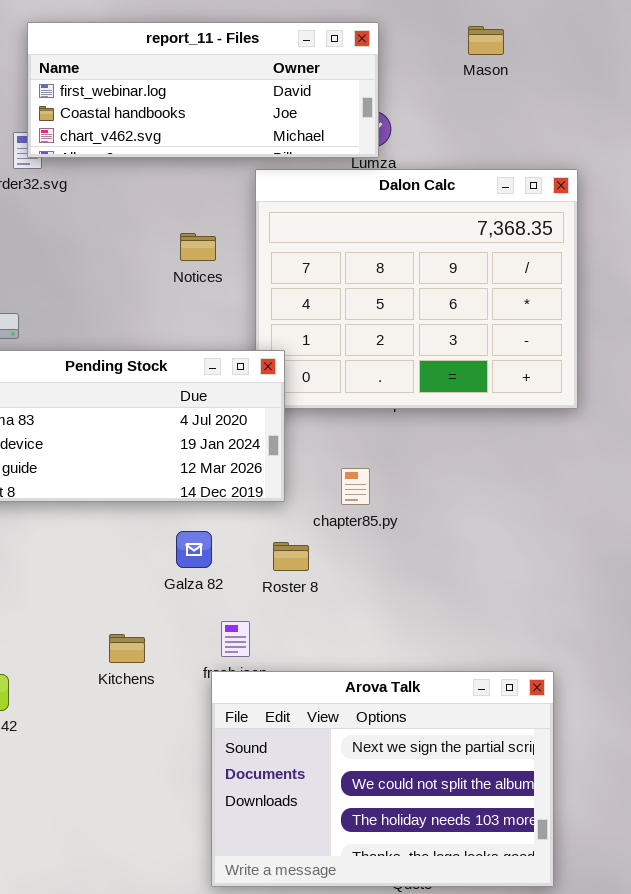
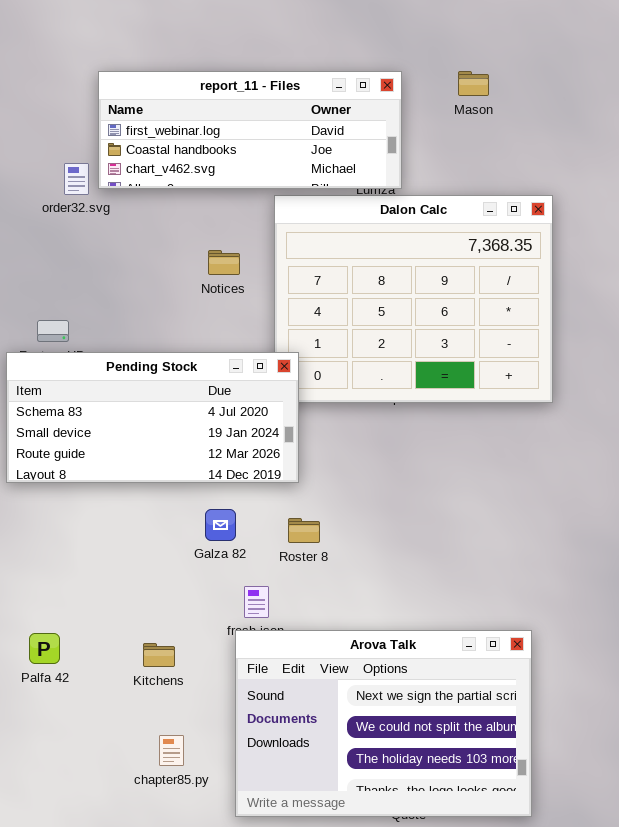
report_11 - Files: [27,22,379,158] -> [98,71,402,189], moved
chapter85.py: [341,468,370,505] -> [159,735,184,766], moved
Kitchens: [109,634,145,663] -> [143,643,175,667], moved

